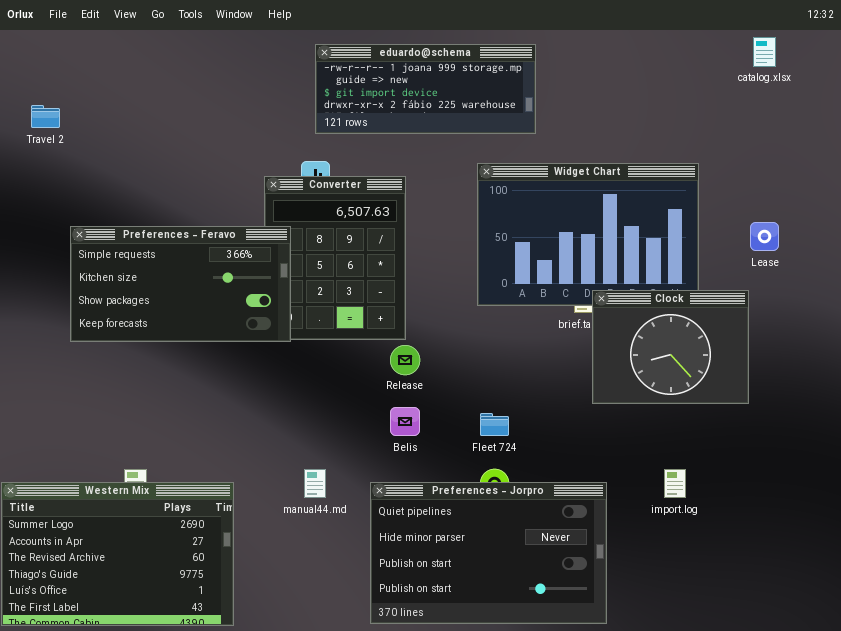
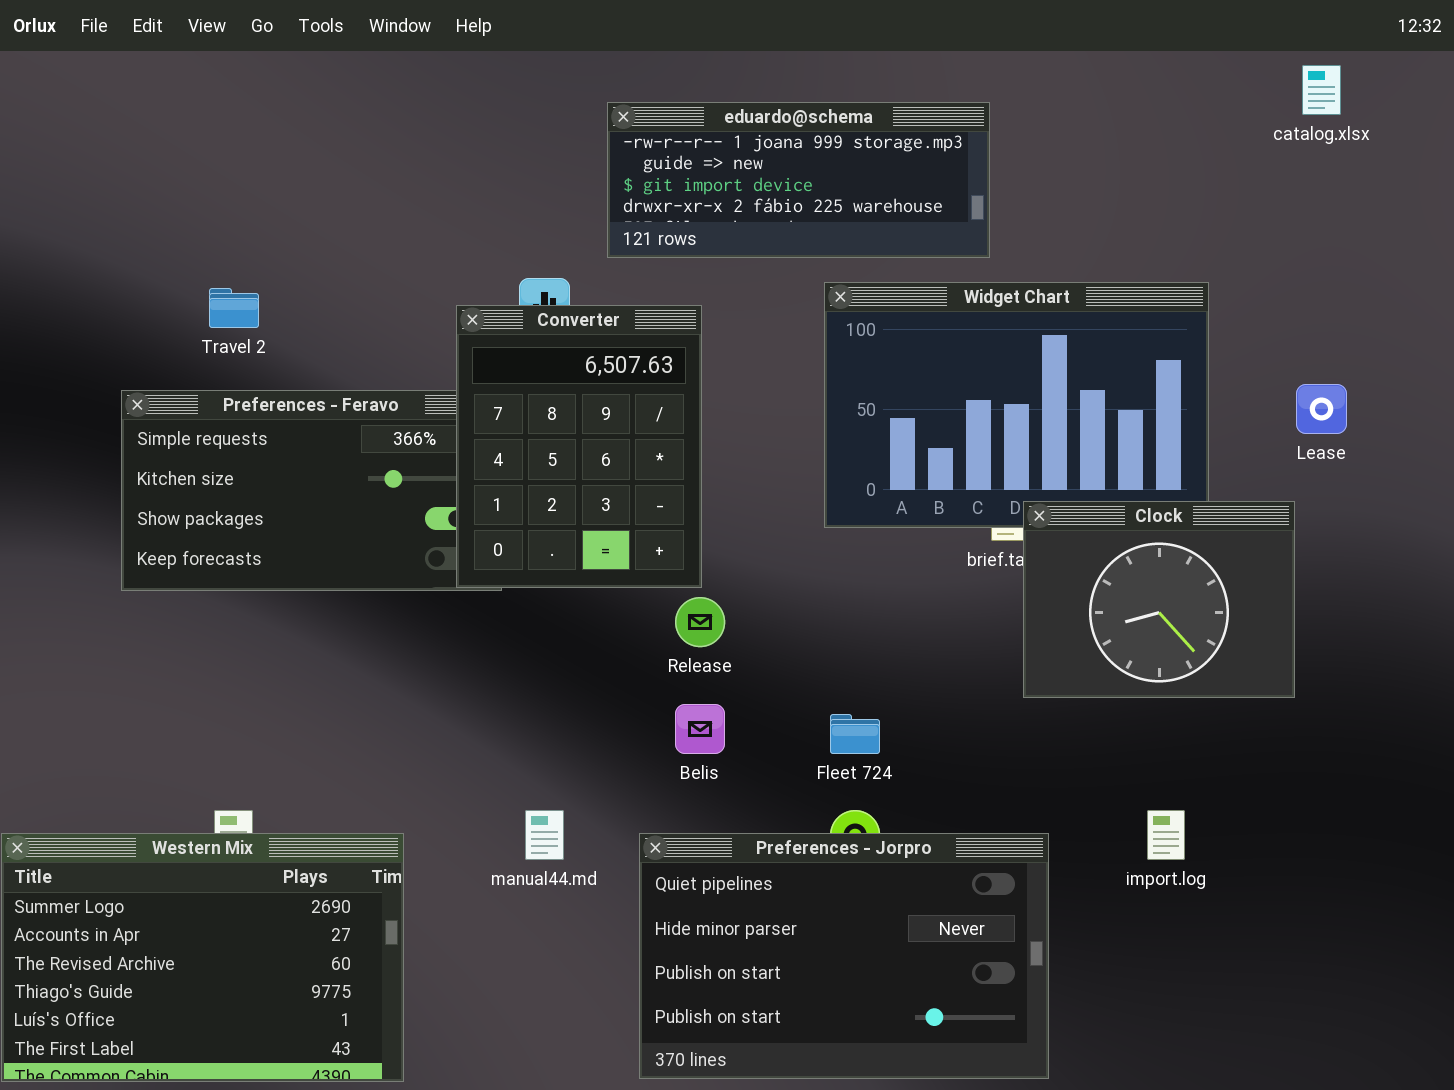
eduardo@schema: [315,44,536,134] -> [607,102,990,258], moved
Travel 2: [31,105,60,128] -> [209,288,259,328], moved
Converter: [264,176,406,340] -> [456,305,702,588], raised

